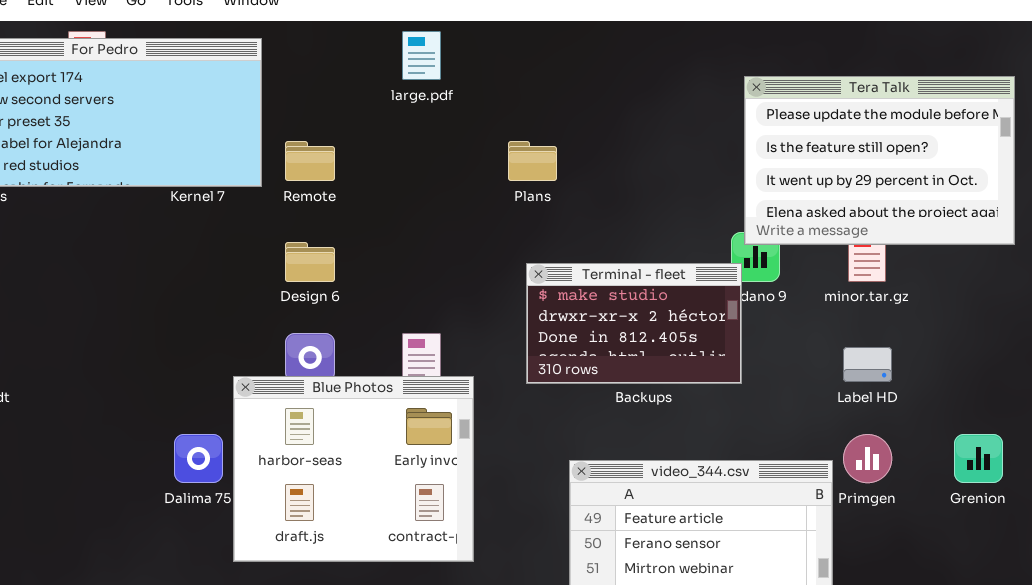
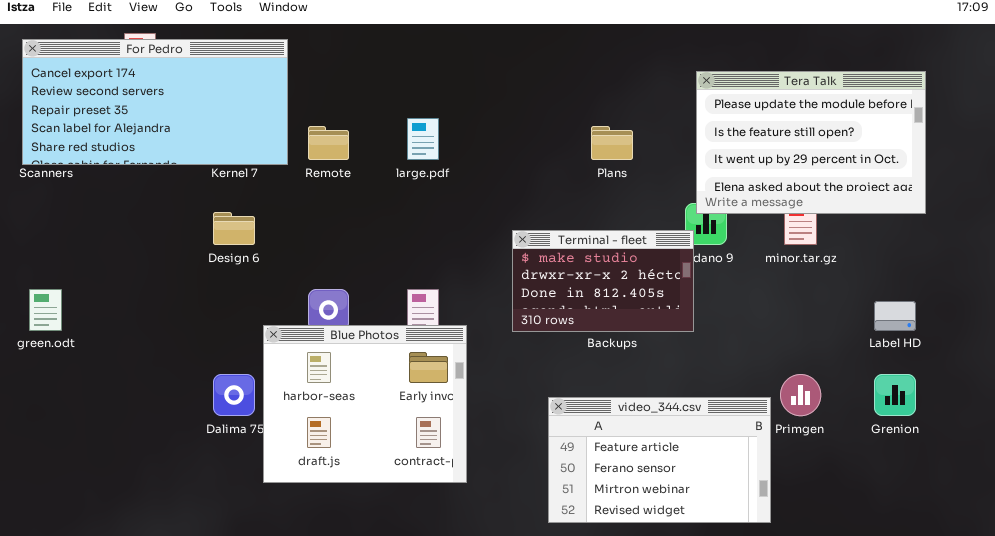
large.pdf: [402,31,441,80] -> [407,118,439,160], moved
Plans: [508,141,557,181] -> [591,126,633,160], moved
Design 6: [285,242,335,282] -> [213,212,255,245], moved
Label HD: [843,347,892,382] -> [874,301,916,331], moved

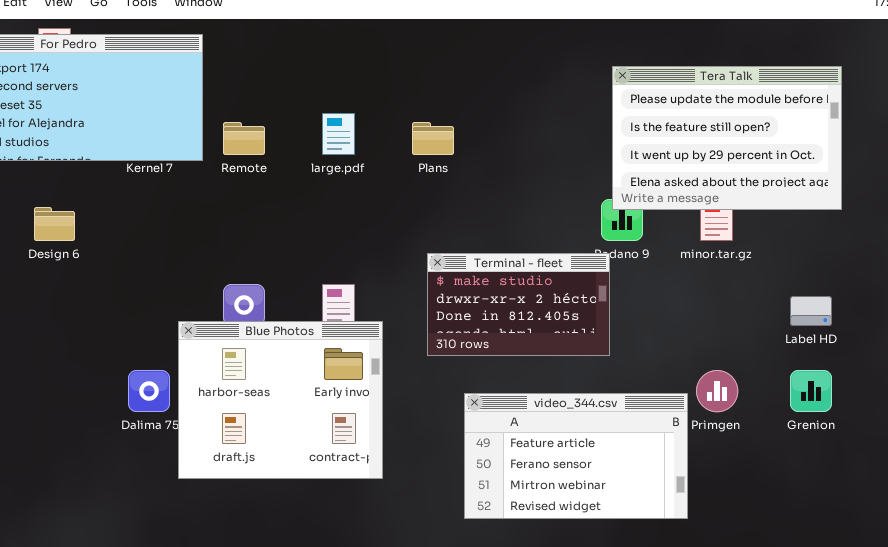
Plans: [591,126,633,160] -> [412,122,454,155], moved
Design 6: [213,212,255,245] -> [34,207,75,241], moved
Terminal - fleet: [512,230,694,332] -> [427,253,610,356], moved

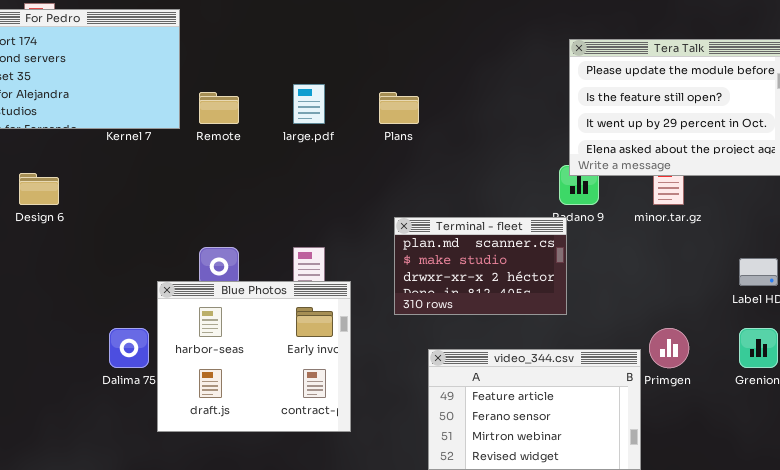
Terminal - fleet: [427,253,610,356] -> [394,217,567,315], scrolled up 1 row

